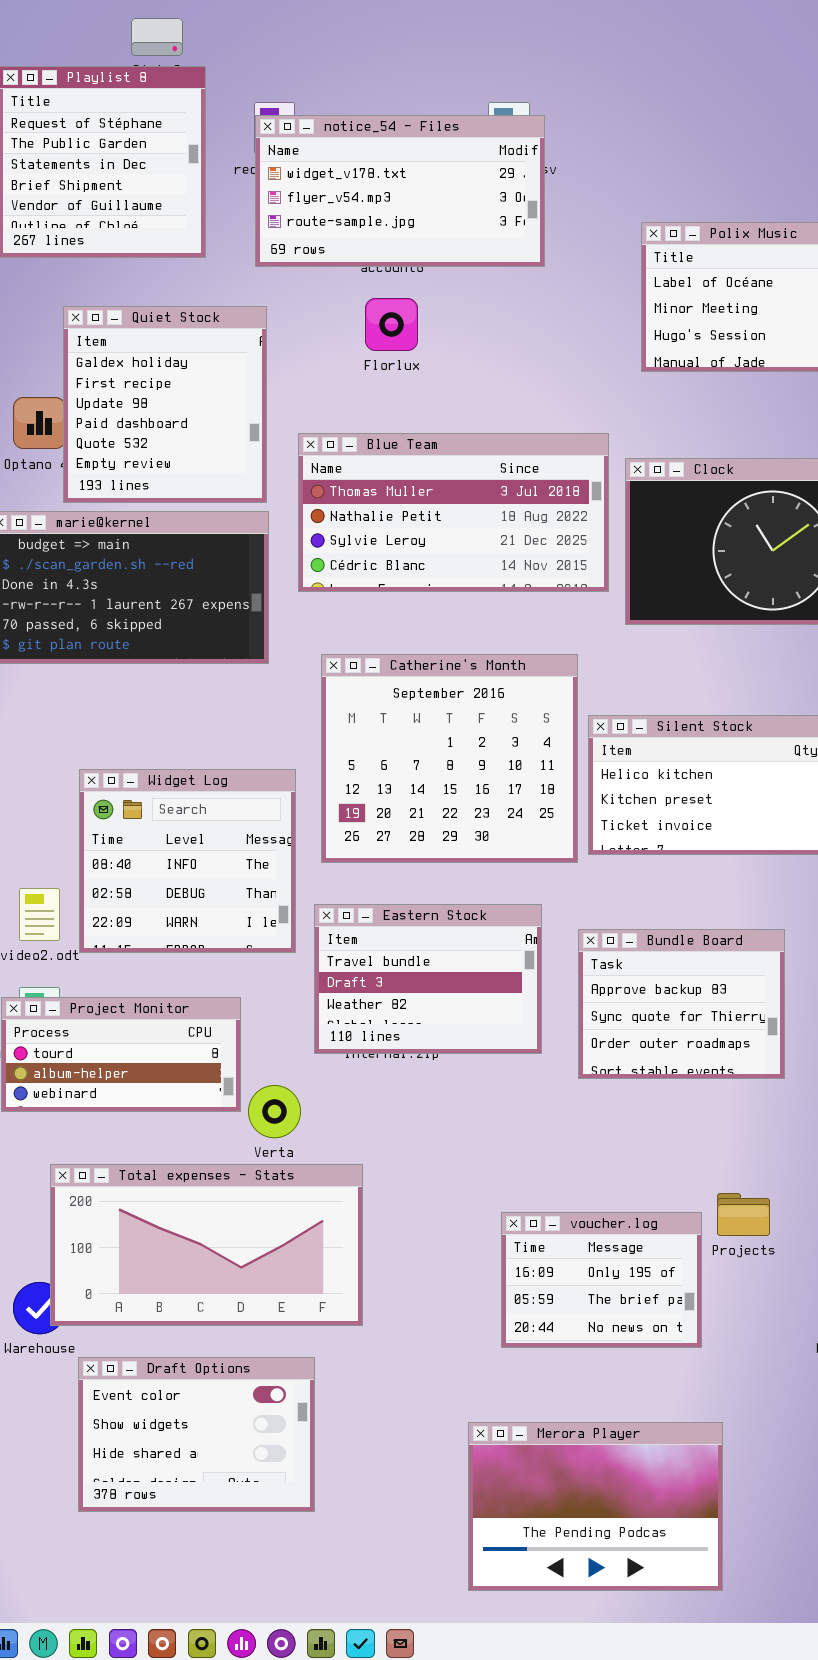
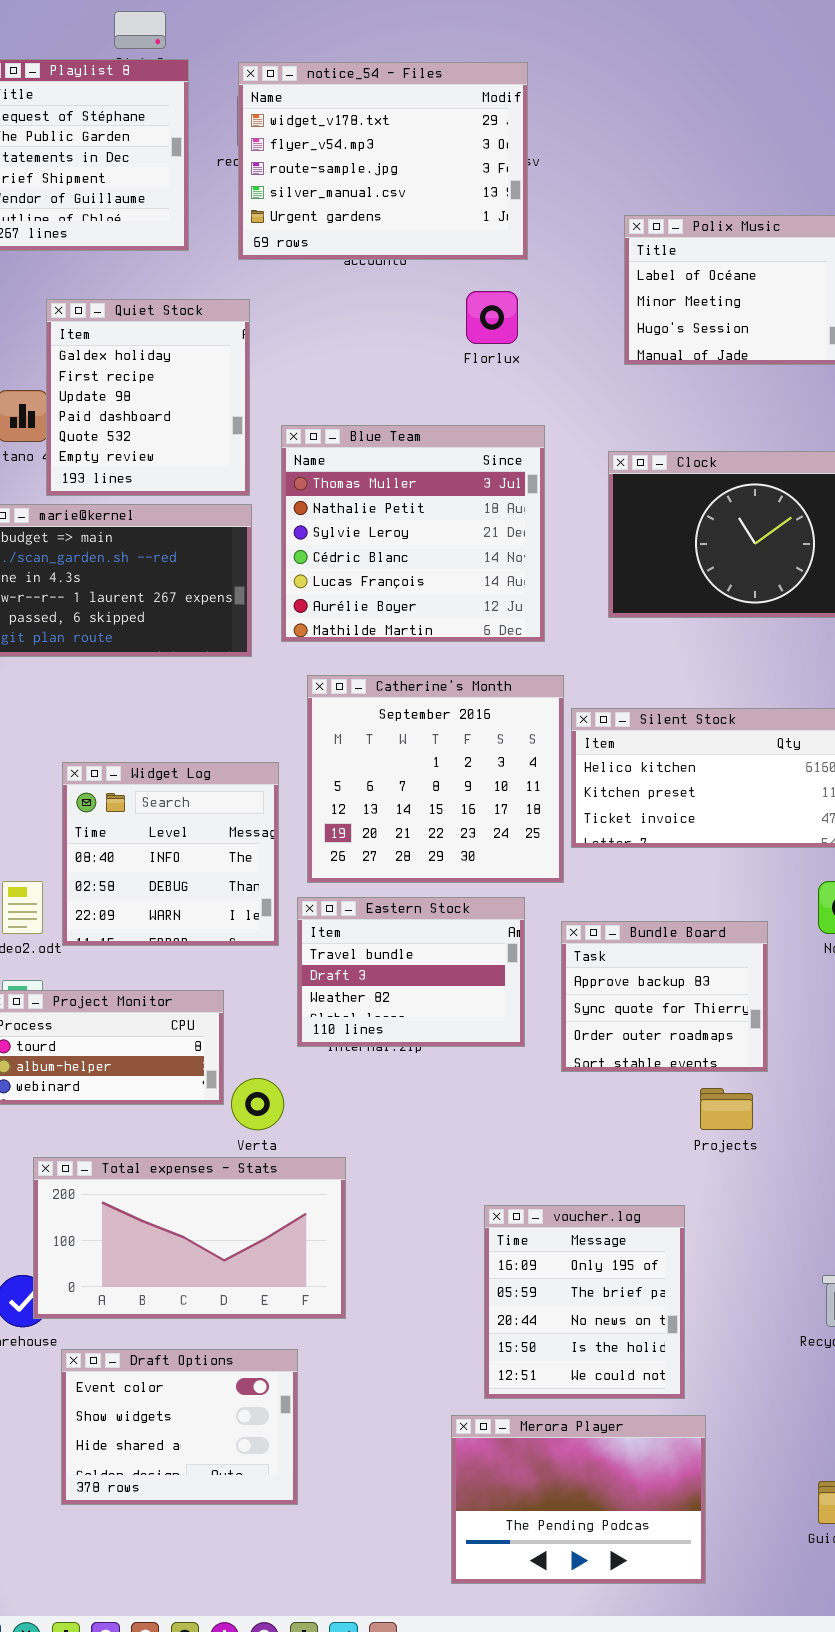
notice_54 - Files: [255,115,545,267] -> [238,62,528,260], resized
Florlux: [365,298,418,351] -> [466,291,518,344], moved
Blue Team: [298,433,609,592] -> [281,425,545,642], resized
Catherine's Month: [321,654,578,863] -> [307,675,564,883], moved
Projects: [717,1193,770,1236] -> [700,1088,753,1130], moved
voucher.log: [501,1212,702,1348] -> [484,1205,685,1399], resized

